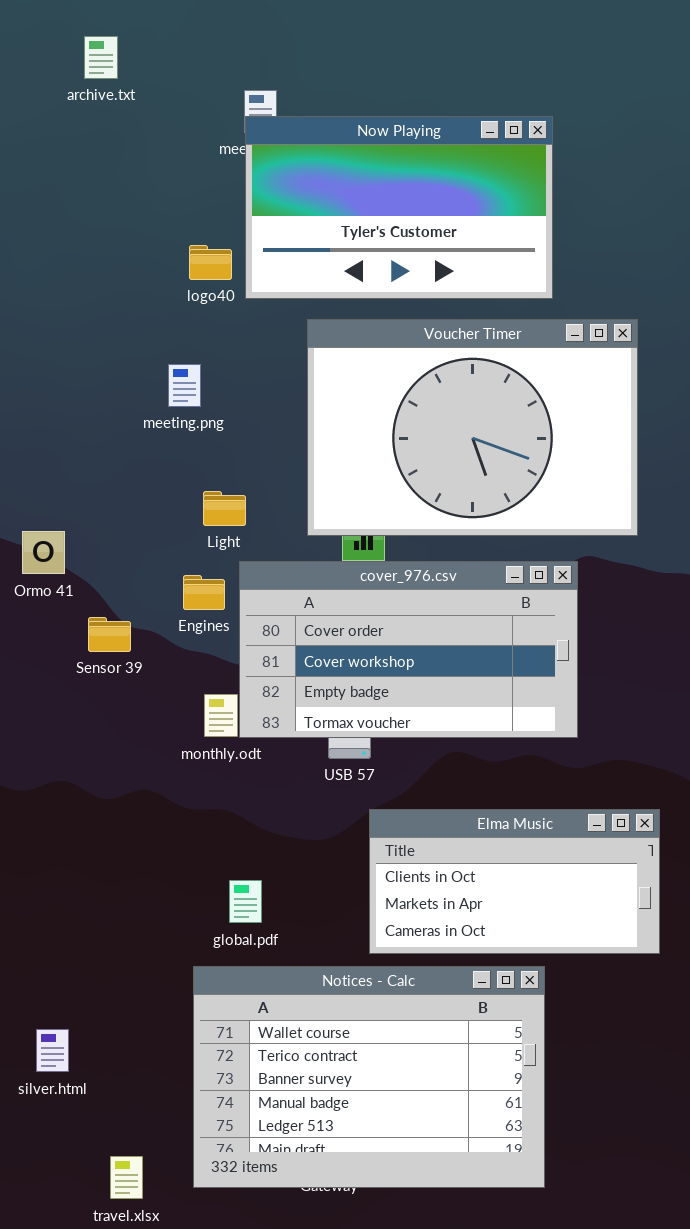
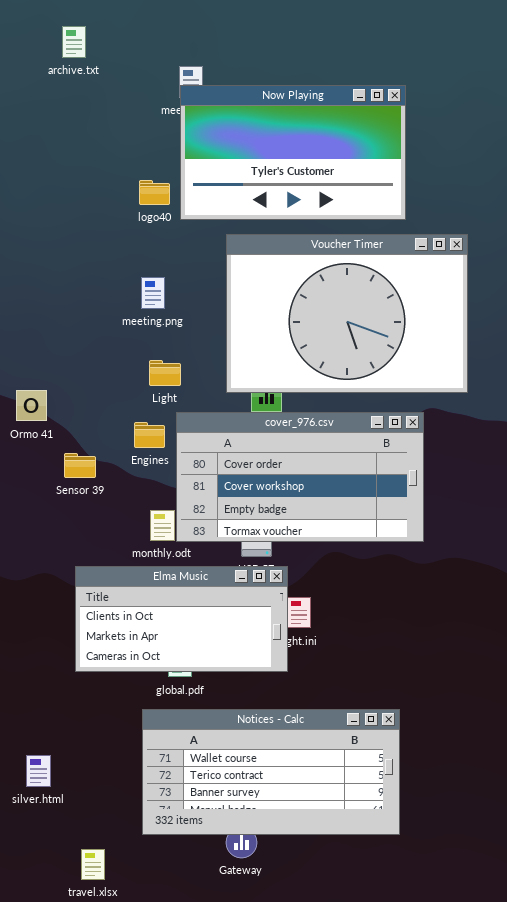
meeting.png: [168,364,201,407] -> [141,277,165,309], moved
Elma Music: [369,809,660,954] -> [75,566,288,672], moved
Notices - Calc: [193,966,545,1188] -> [142,709,400,835], resized

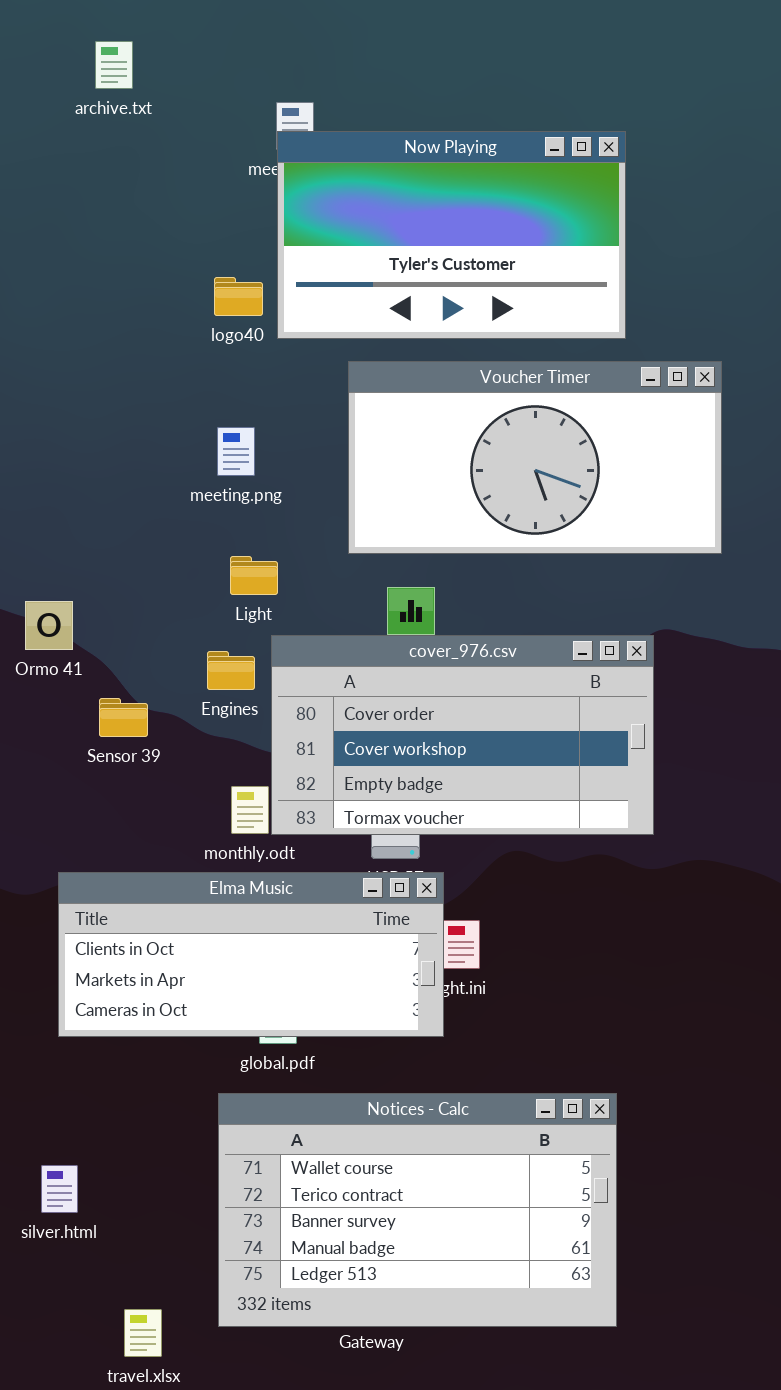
Voucher Timer: [226,234,468,393] -> [348,361,722,554], resized
Elma Music: [75,566,288,672] -> [58,872,444,1037], resized
Notices - Calc: [142,709,400,835] -> [218,1093,617,1327], resized

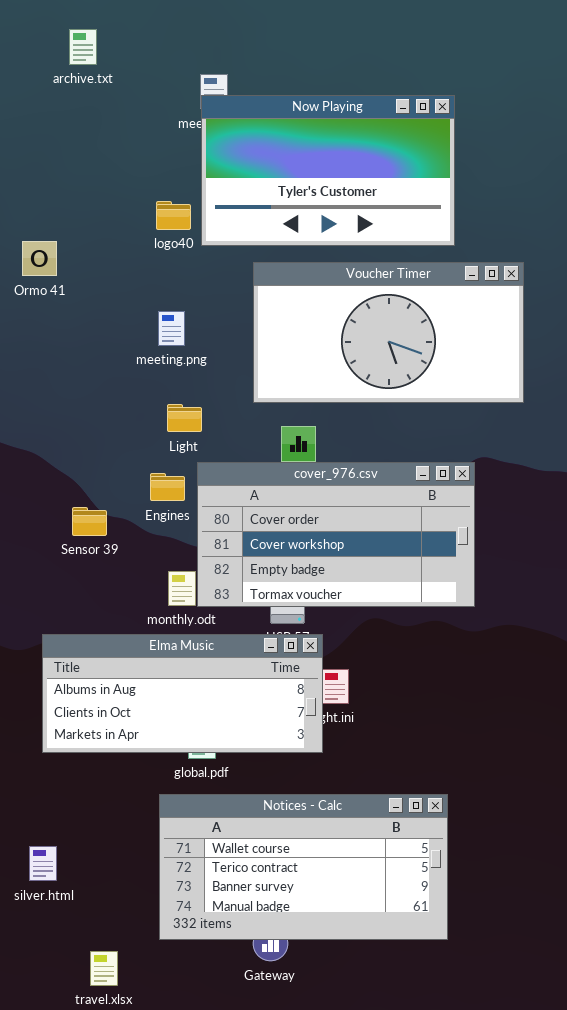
Ormo 41: [25,601,73,650] -> [22,241,57,276], moved
Elma Music: [58,872,444,1037] -> [42,634,323,753], scrolled up 1 row
Notices - Calc: [218,1093,617,1327] -> [159,794,448,940], resized

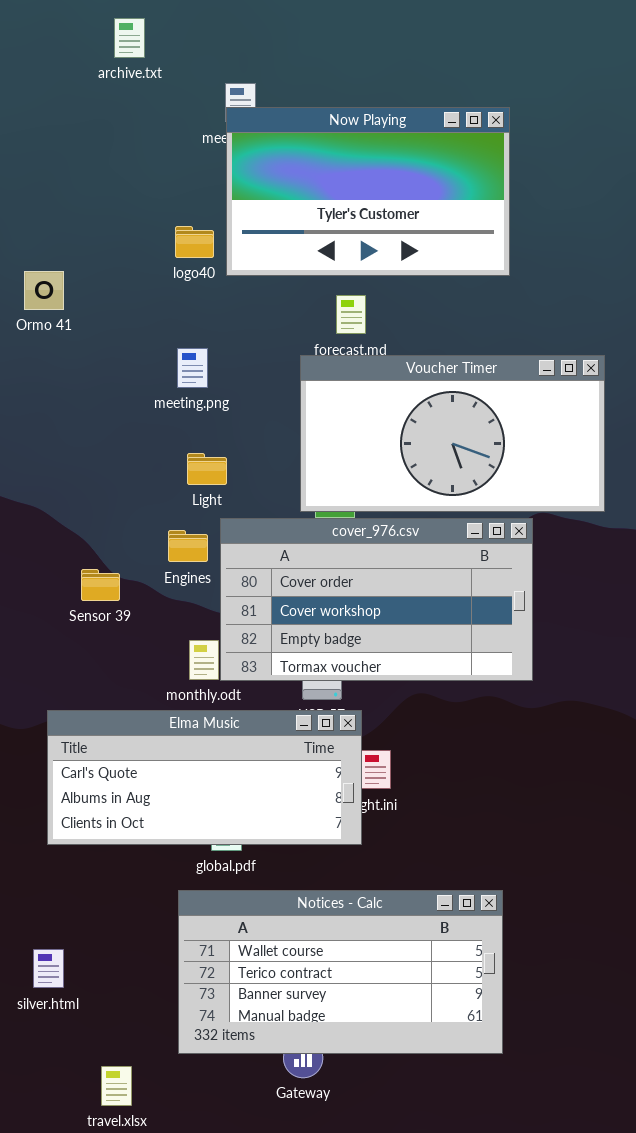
archive.txt: [69,29,97,65] -> [114,18,145,58], moved
Voucher Timer: [253,262,524,403] -> [300,355,605,512], moved
Elma Music: [42,634,323,753] -> [47,710,362,845], scrolled up 1 row

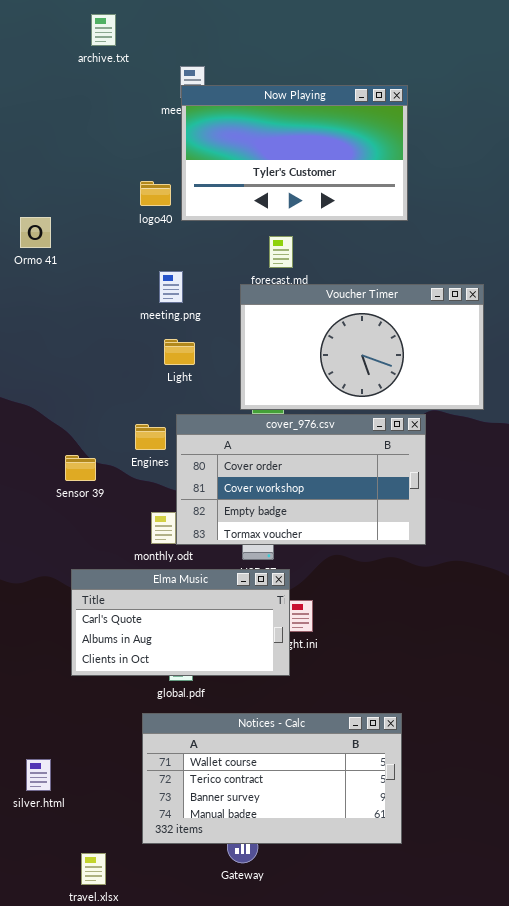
meeting.png: [177,348,208,388] -> [159,271,183,303], moved
Light: [187,453,227,485] -> [164,339,195,365], moved
Elma Music: [47,710,362,845] -> [71,569,290,676], resized

